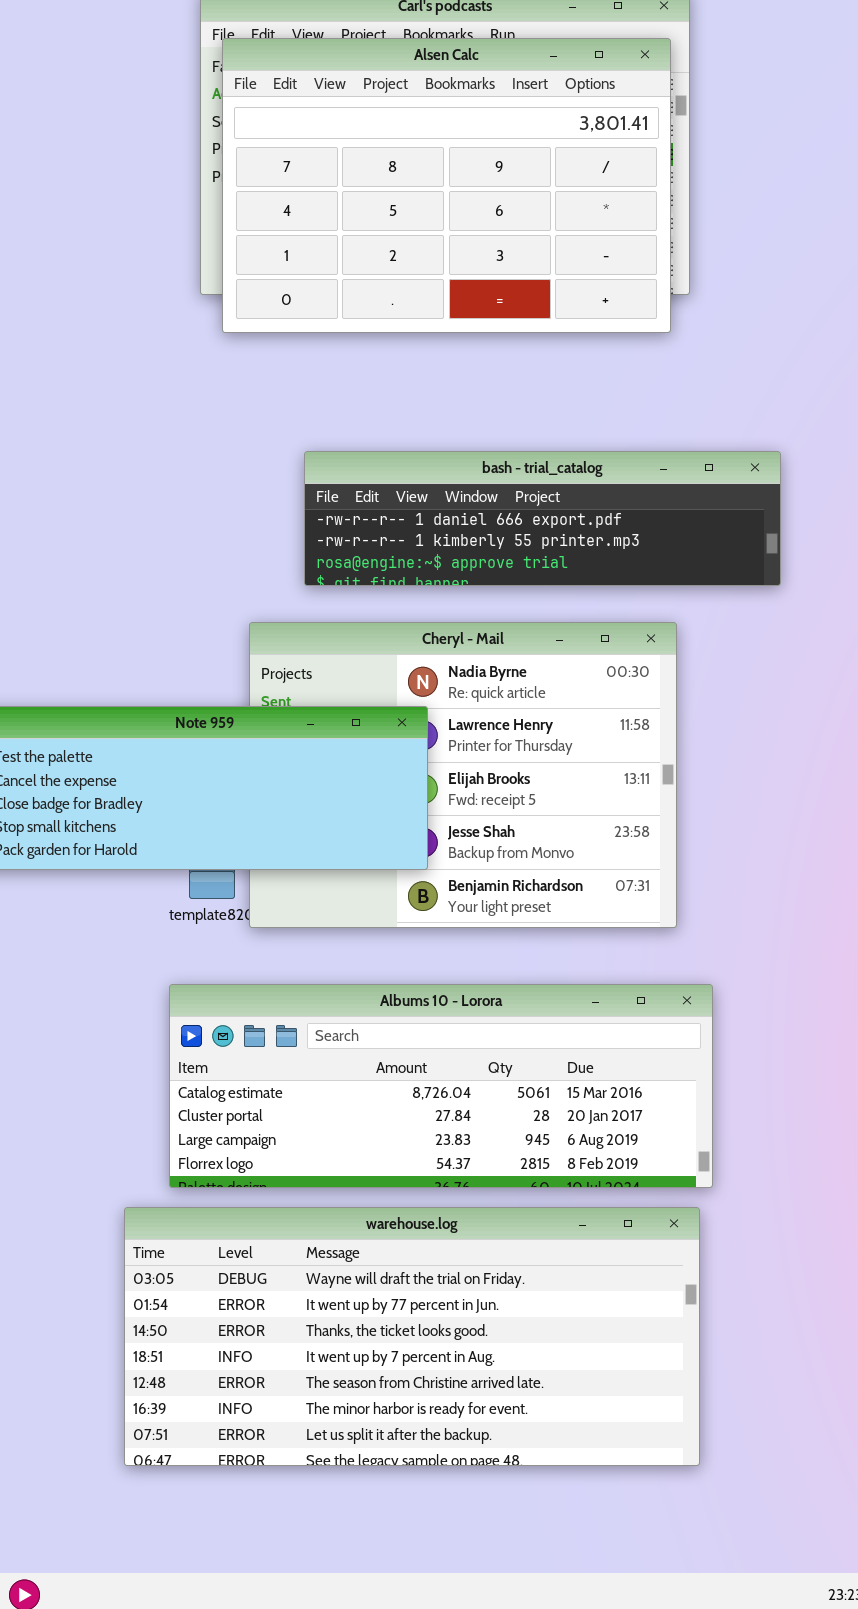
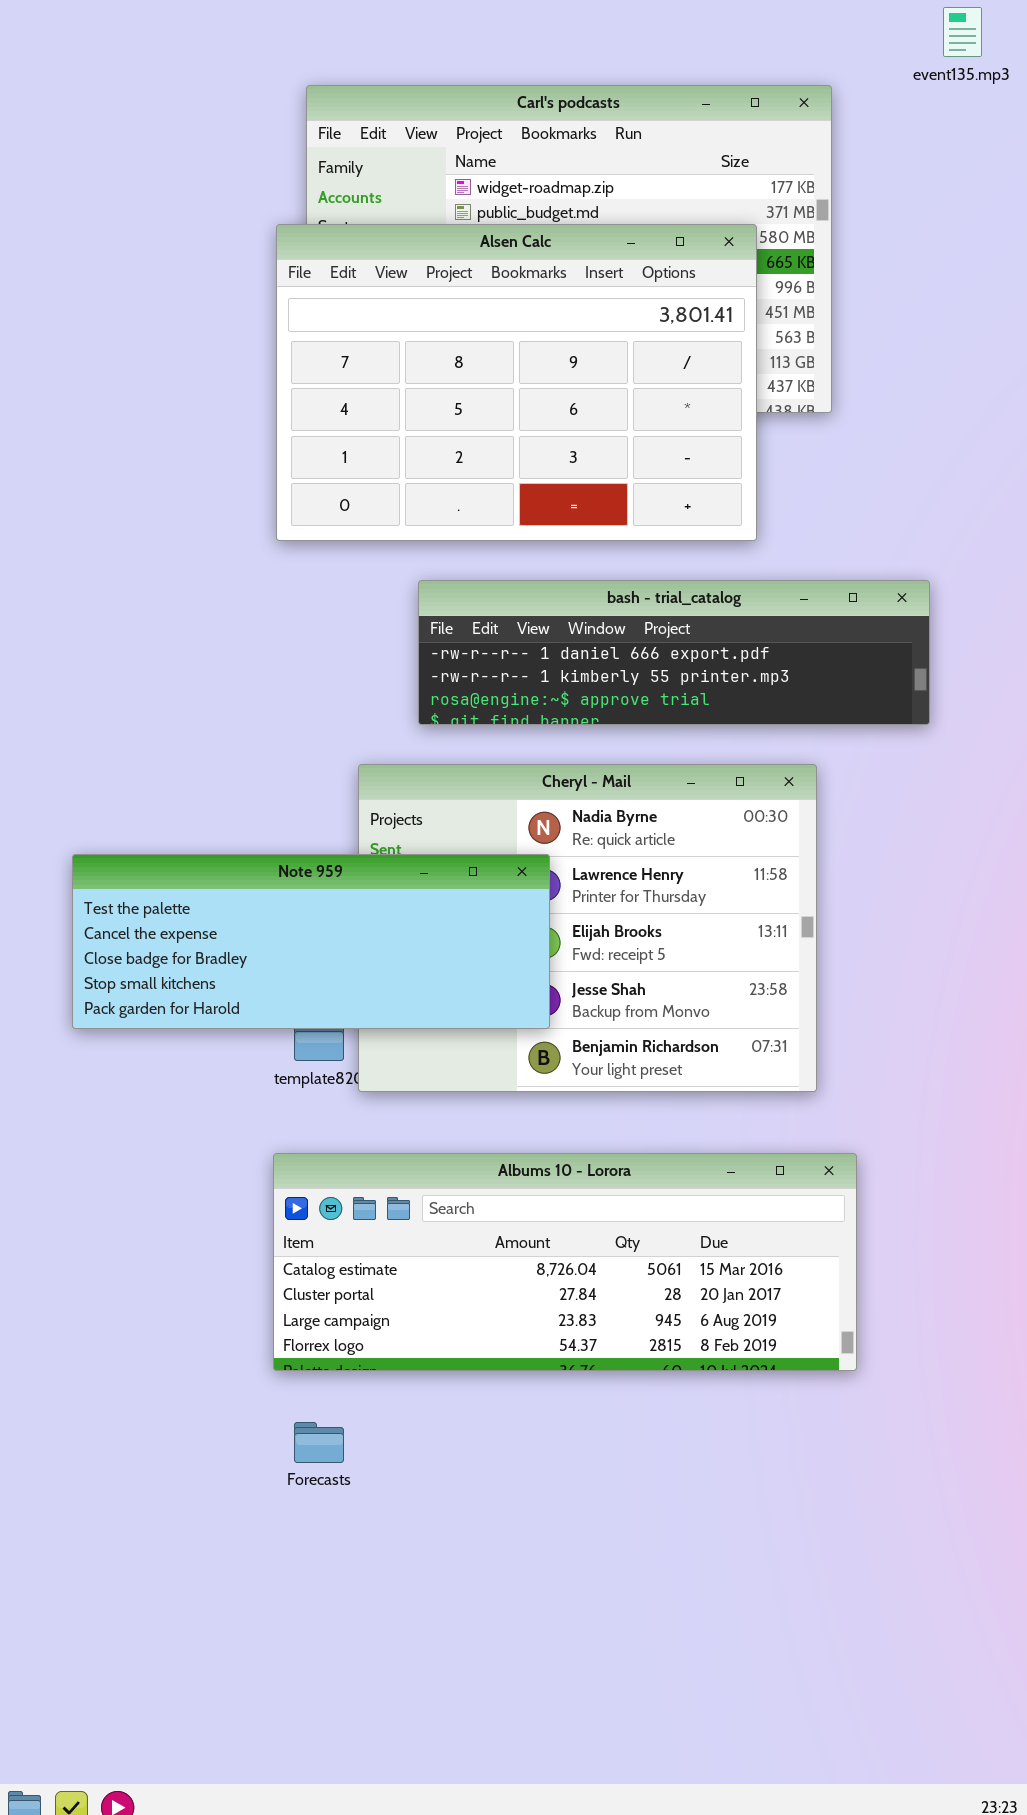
Alsen Calc: [222,38,671,333] -> [276,224,757,541], moved
warehouse.log: [124,1207,700,1466] -> none, closed

